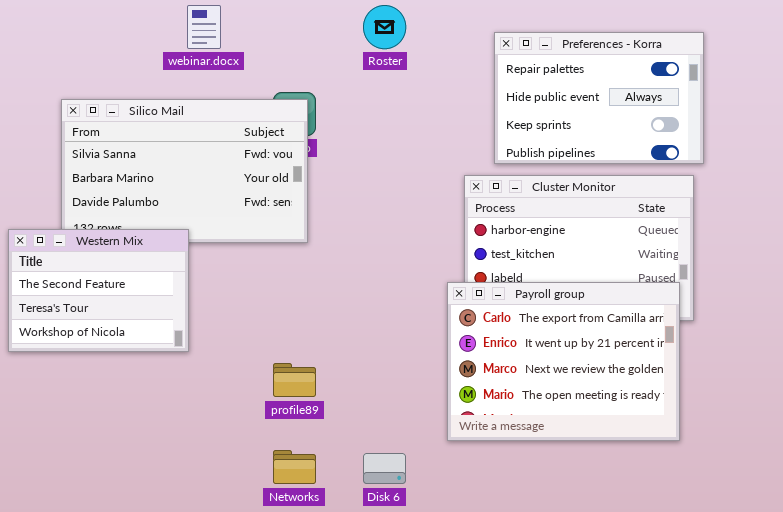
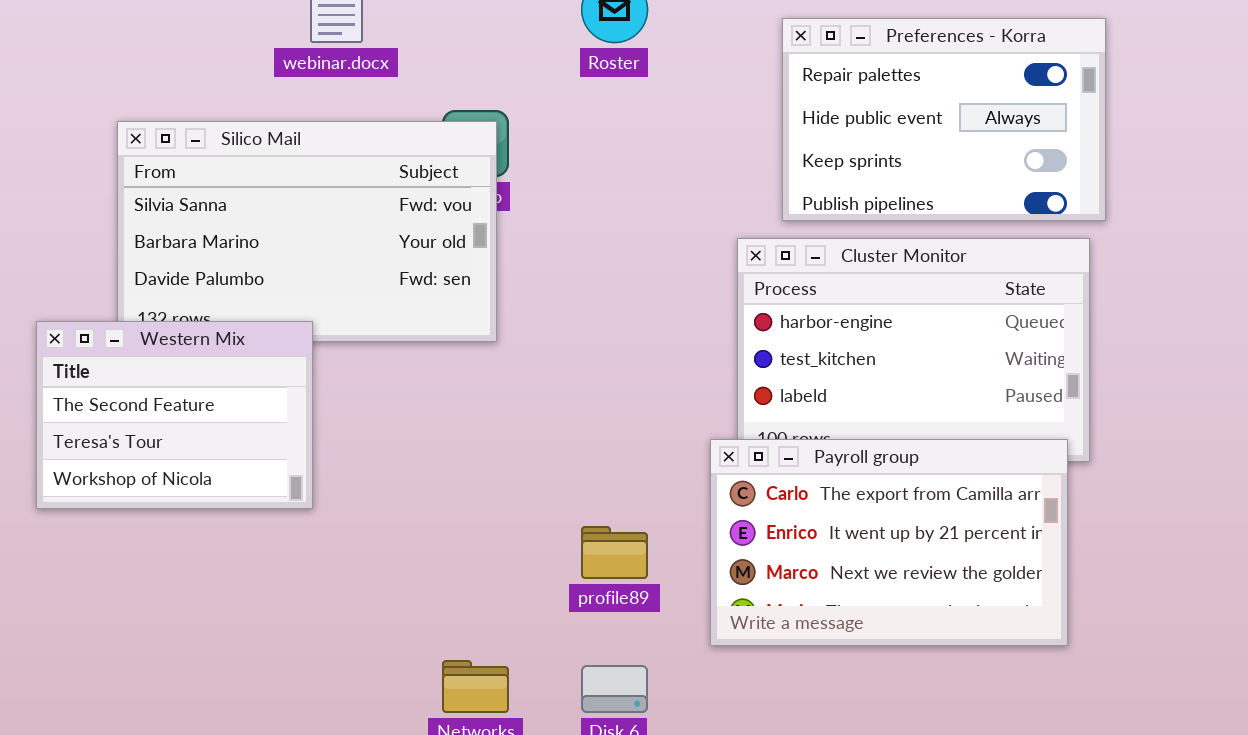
Payroll group: [447,282,680,441] -> [710,439,1068,646], resized
profile89: [273,363,316,397] -> [581,526,648,579], moved

